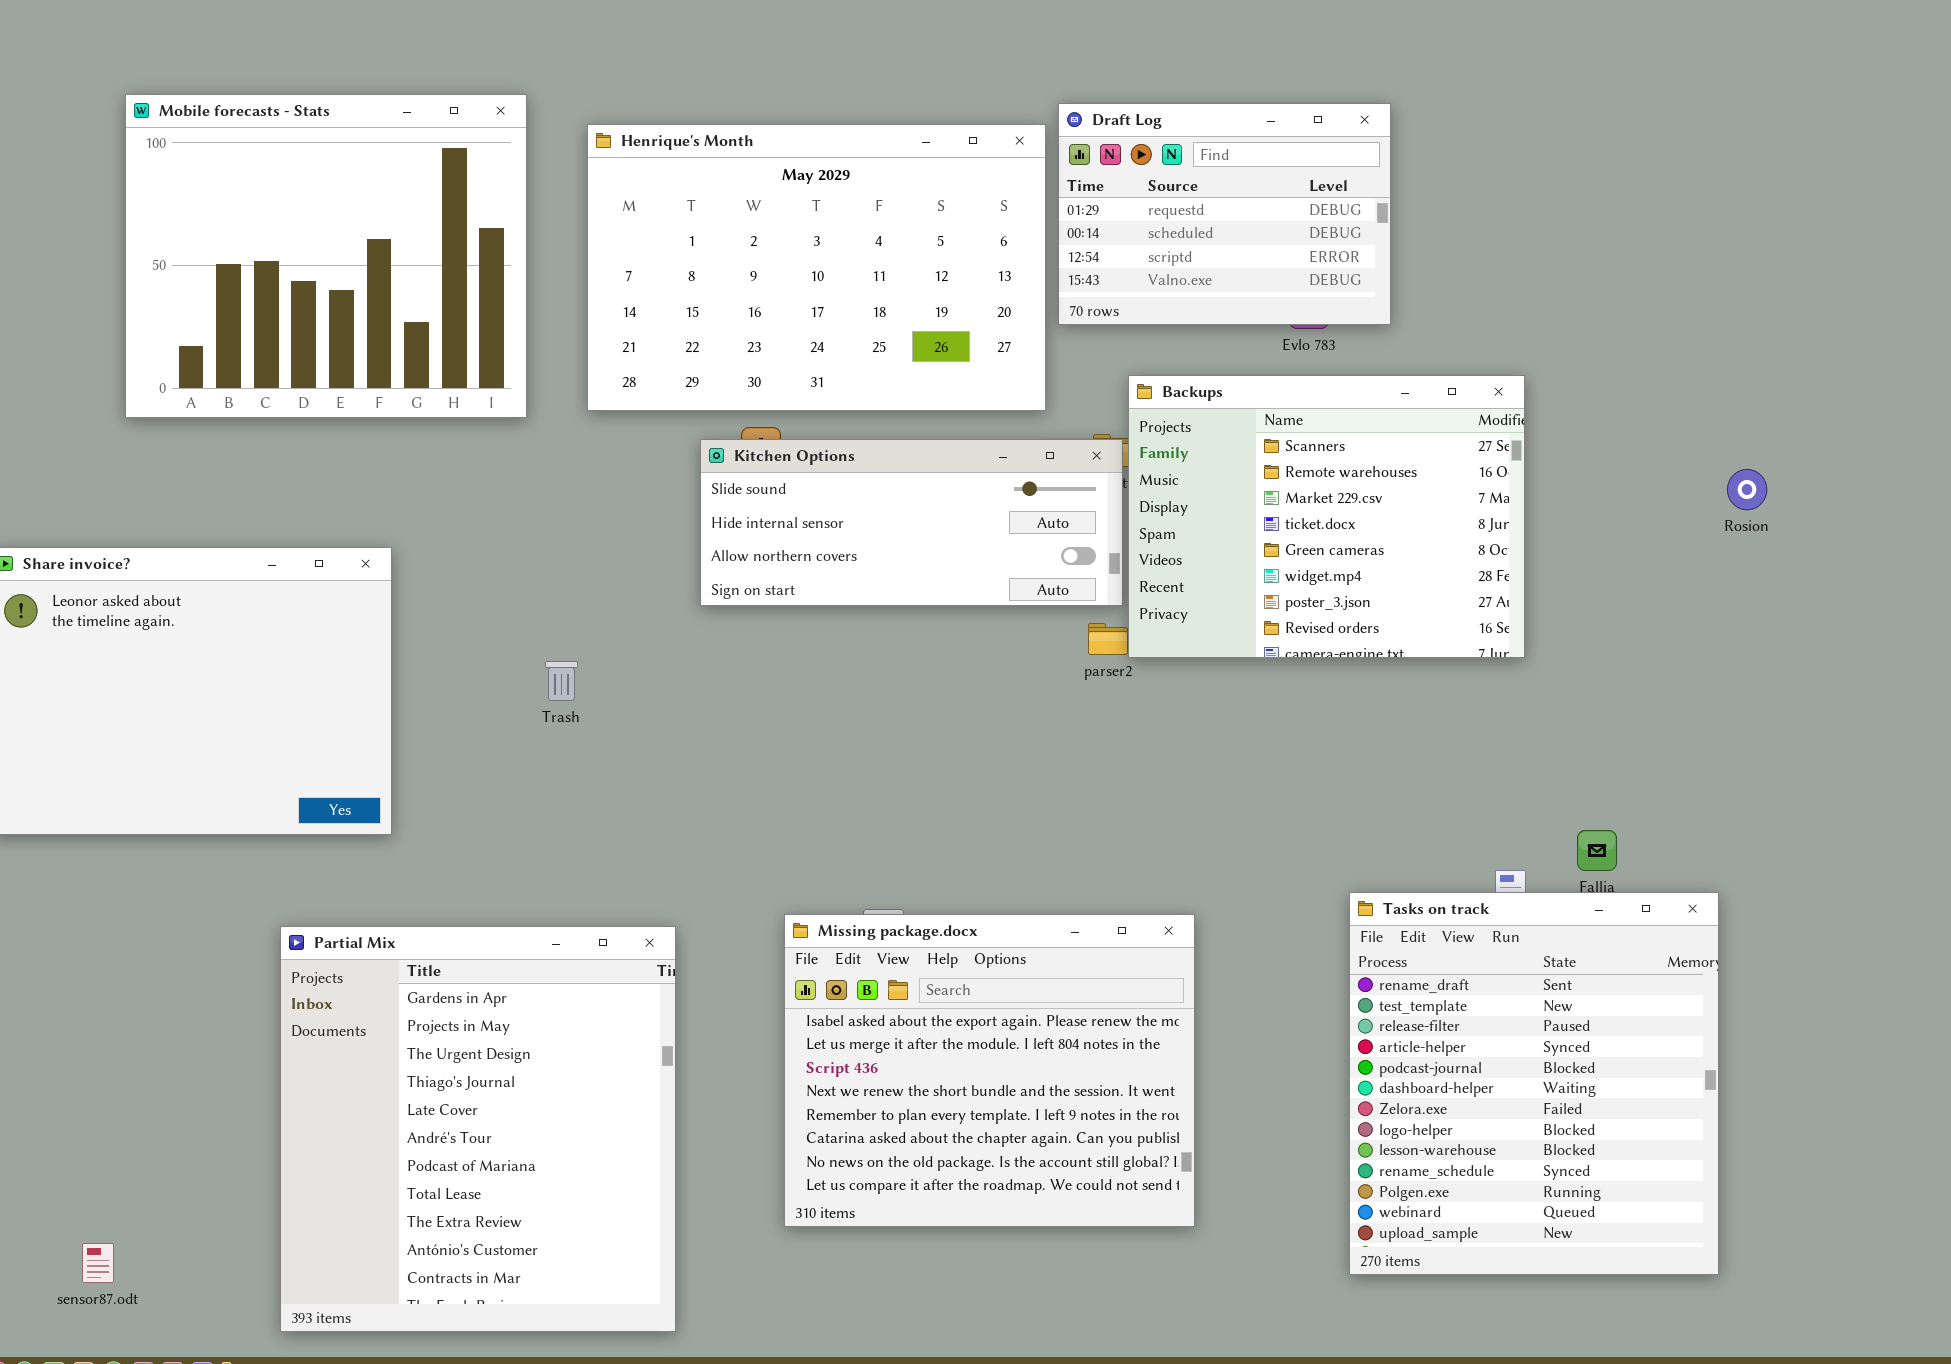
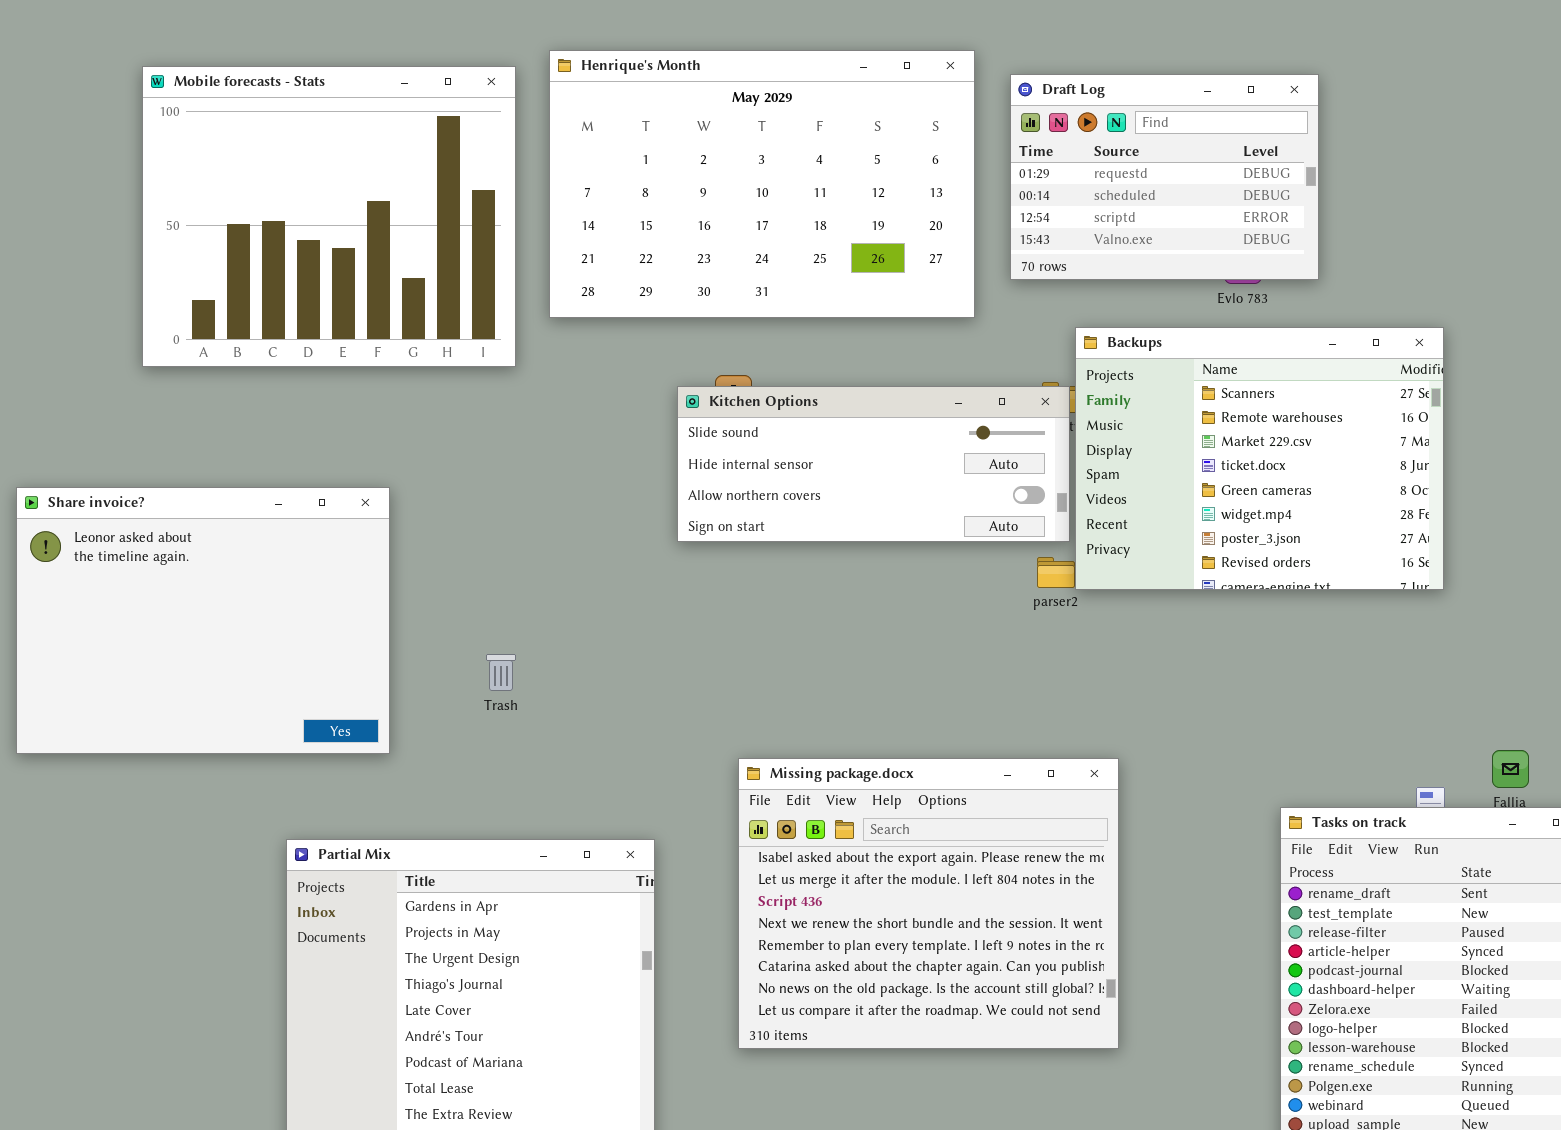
Henrique's Month: [587,124,1046,411] -> [549,50,975,318], moved
Trash: [545,661,578,701] -> [486,654,516,691], moved
Missing package.docx: [784,914,1195,1227] -> [738,758,1119,1049], moved

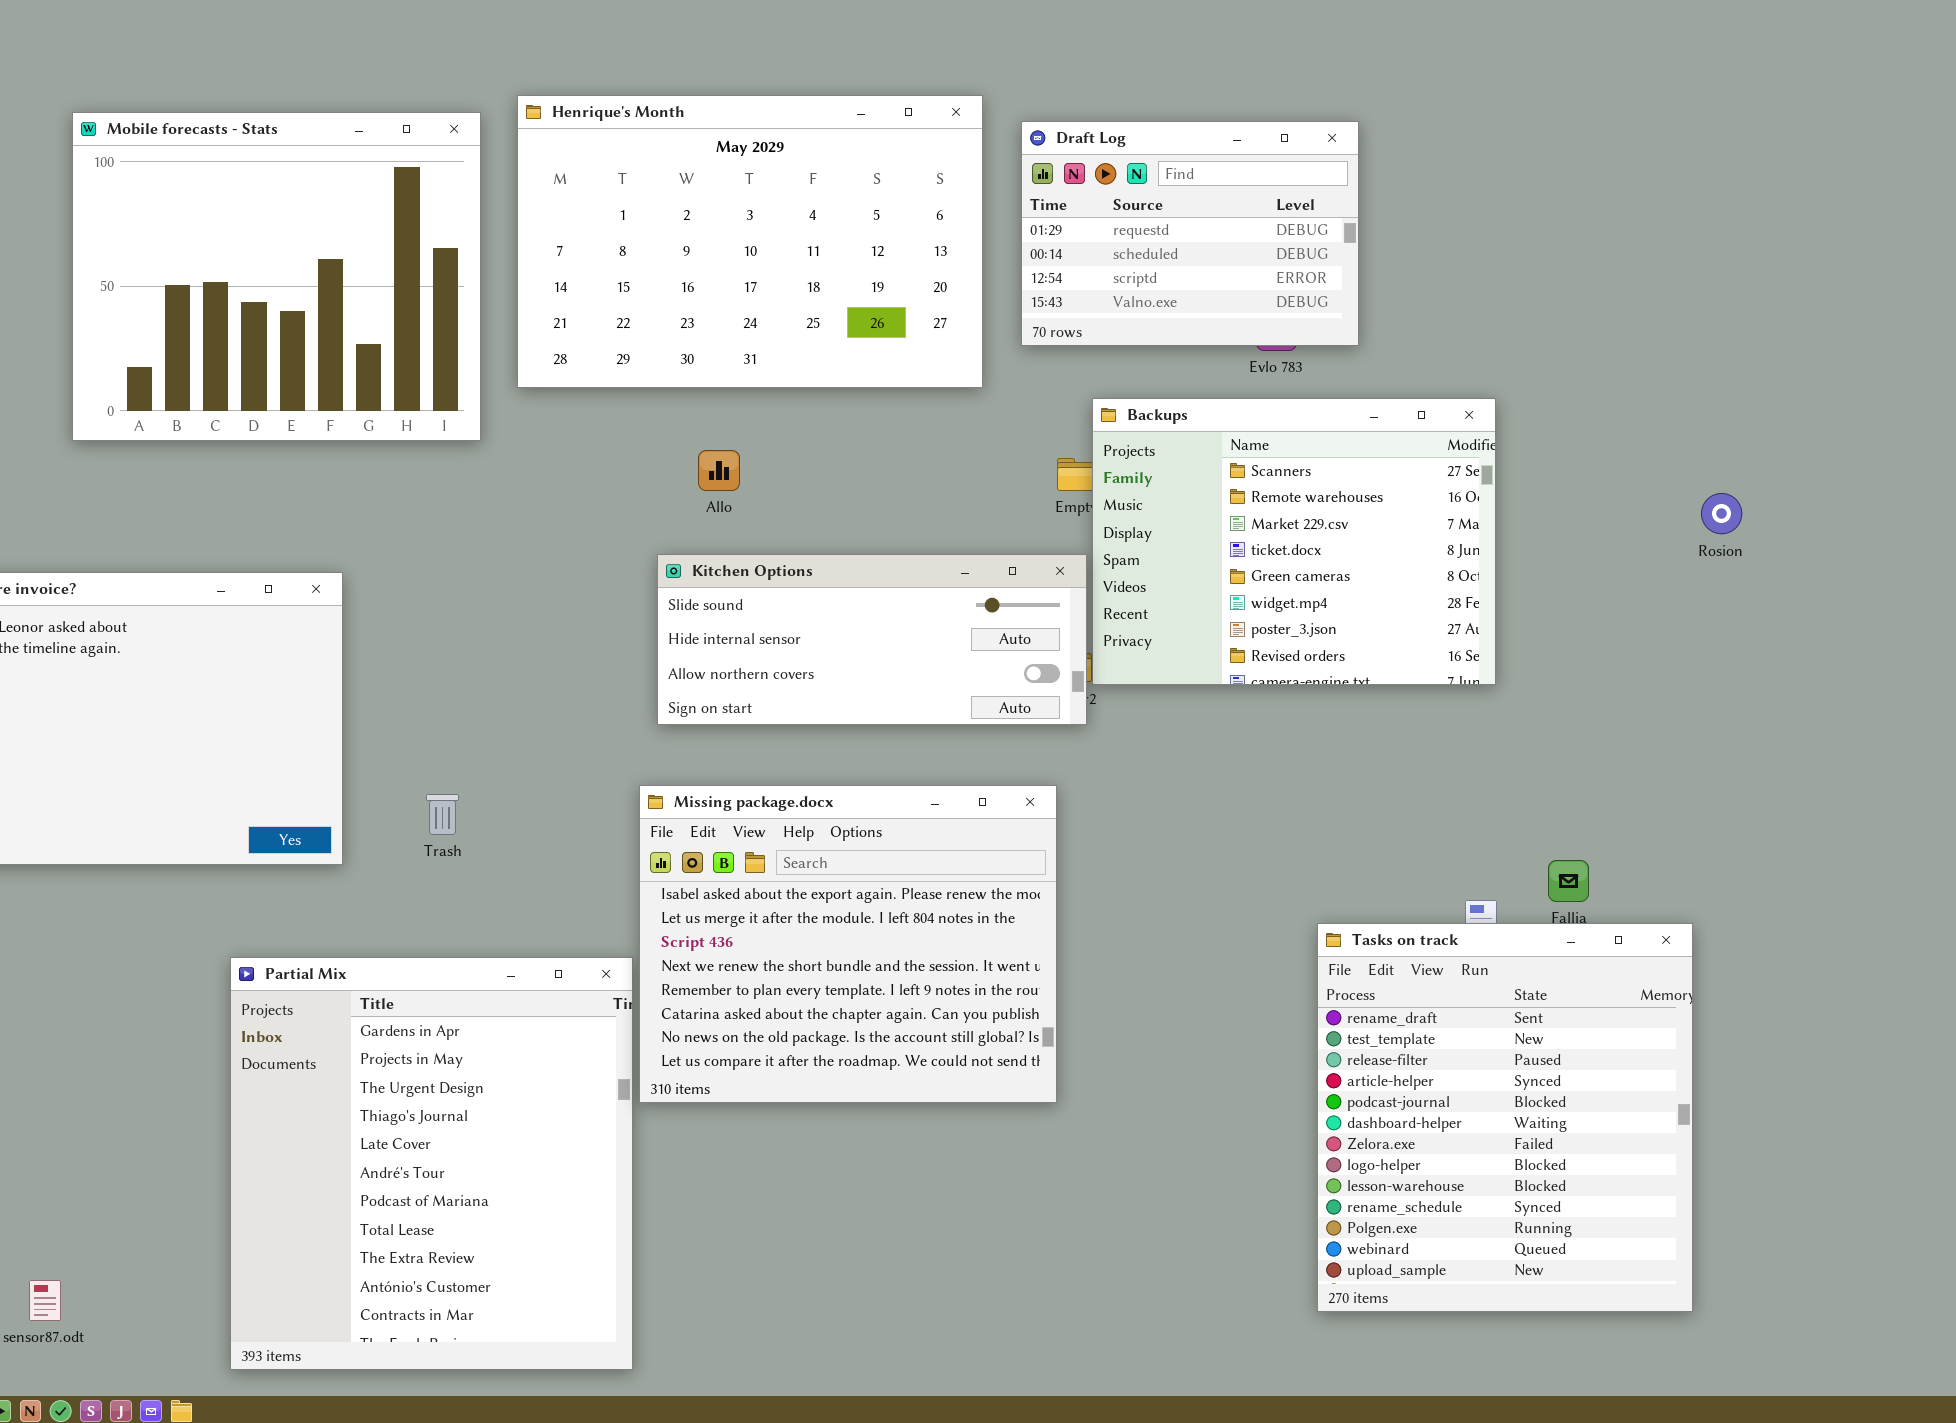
Kitchen Options: [677,386,1070,542] -> [657,554,1087,725], moved
Trash: [486,654,516,691] -> [426,794,459,835], moved
Missing package.docx: [738,758,1119,1049] -> [639,785,1057,1103], moved

